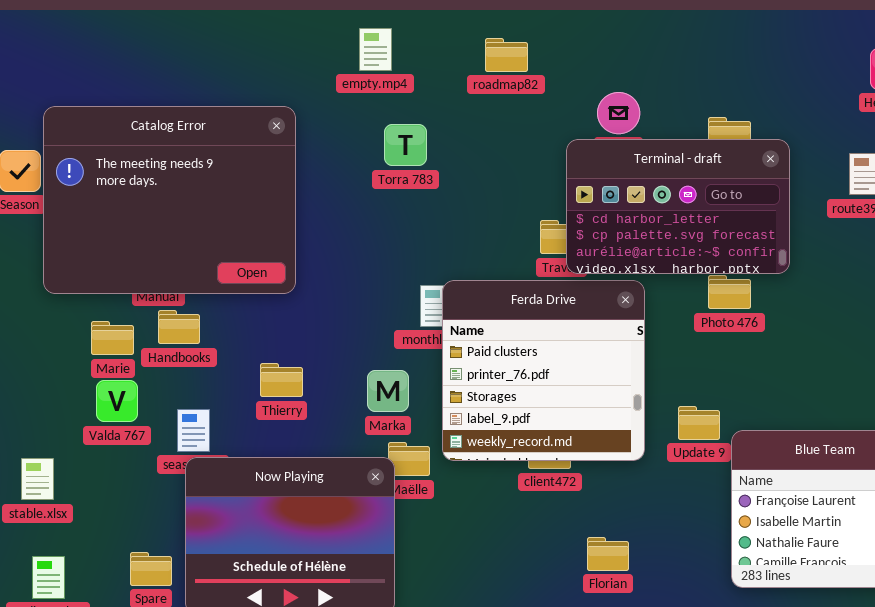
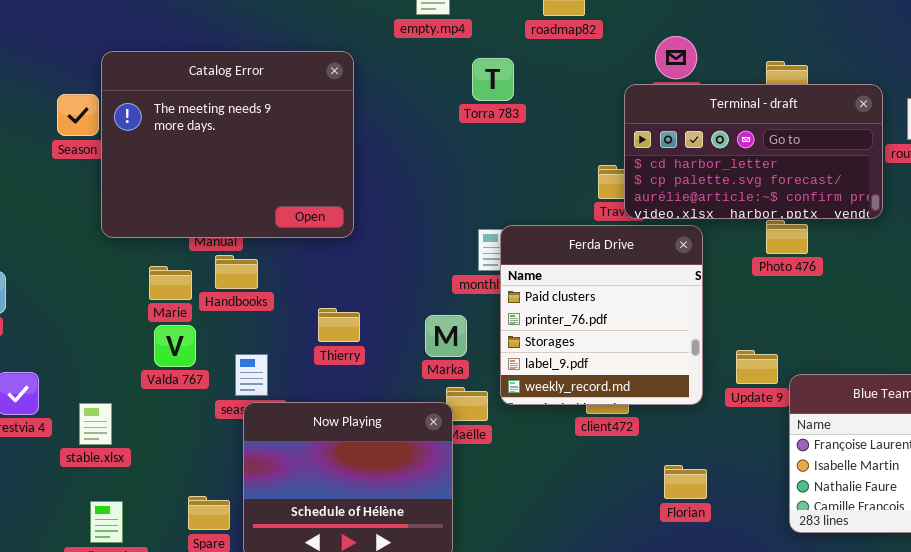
Torra 783: [384,124,427,166] -> [472,58,514,101], moved
Terminal - draft: [566,139,790,274] -> [624,84,883,219], resized
Florian: [587,537,629,571] -> [664,465,707,499], moved

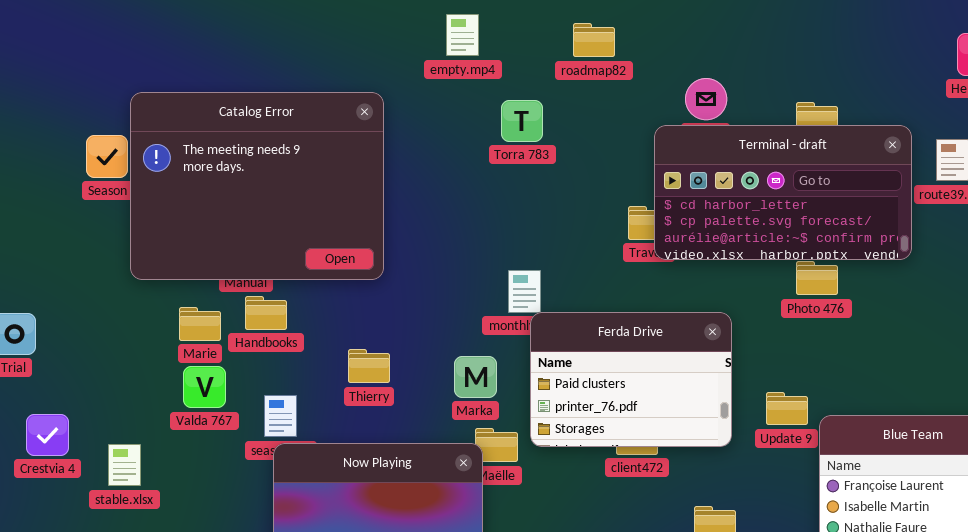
Ferda Drive: [500,225,703,405] -> [530,312,732,447], resized

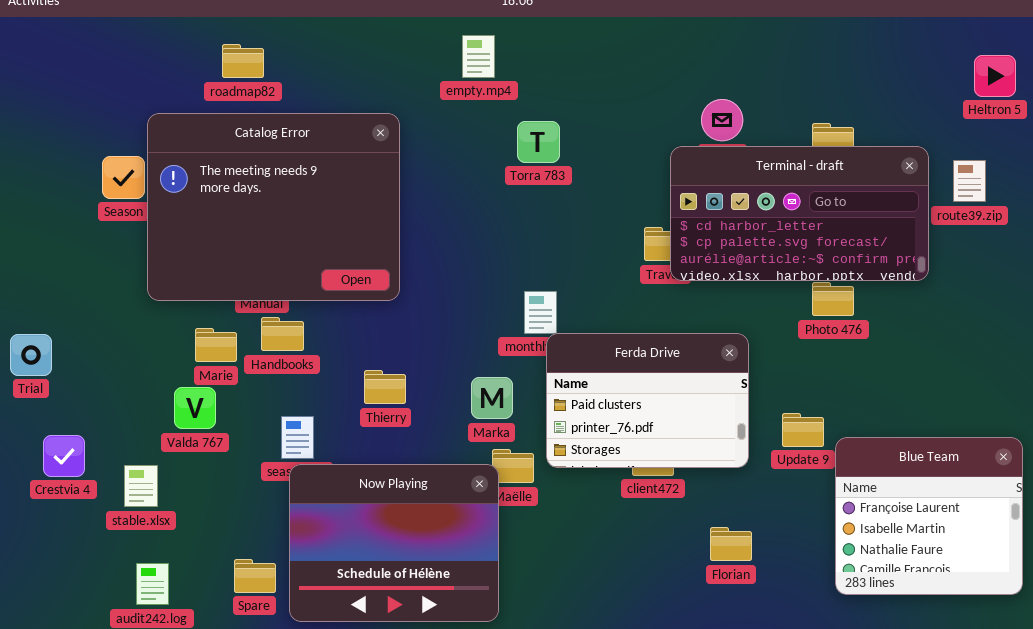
roadmap82: [573,23,615,57] -> [222,44,264,78], moved
Valda 767: [183,366,226,408] -> [174,387,216,429], moved

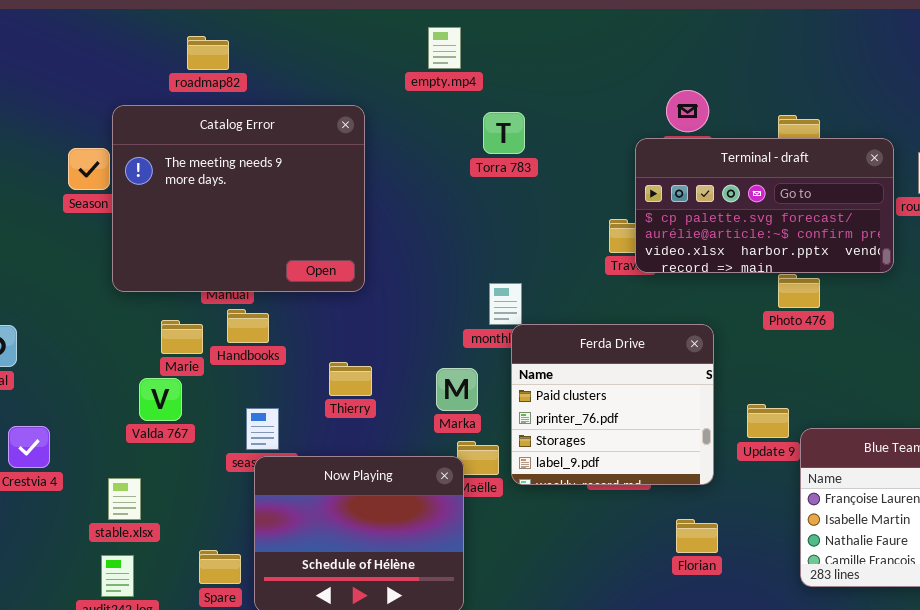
Terminal - draft: [670,146,929,281] -> [635,138,894,273], scrolled down 1 row
Ferda Drive: [546,333,749,468] -> [511,324,714,485], resized
stable.xlsx: [124,465,158,507] -> [108,478,141,520], moved

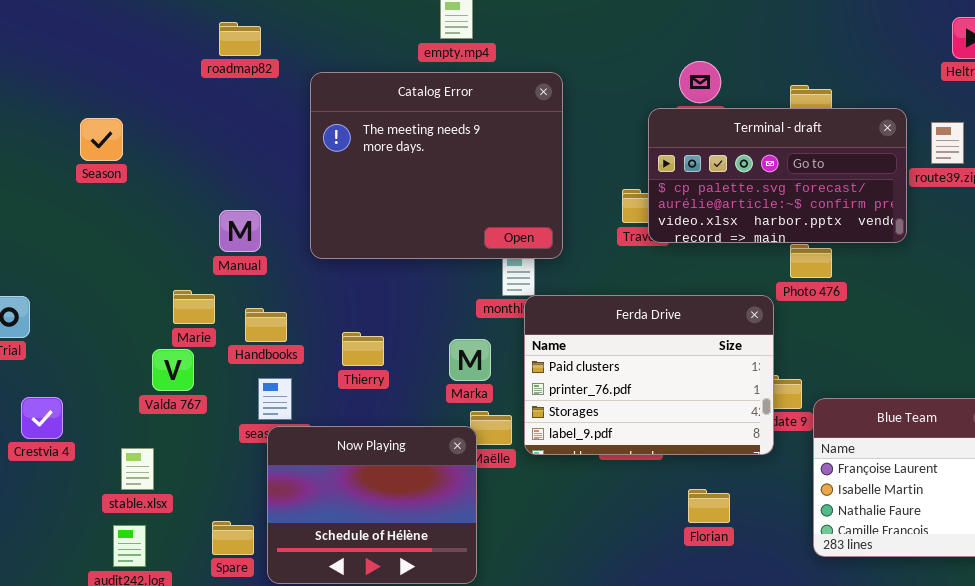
roadmap82: [187,36,229,70] -> [219,22,261,56], moved
Catalog Error: [112,105,365,292] -> [310,72,563,259], moved
Handbooks: [227,309,269,343] -> [245,308,287,342], moved
Ferda Drive: [511,324,714,485] -> [524,295,774,455], resized

